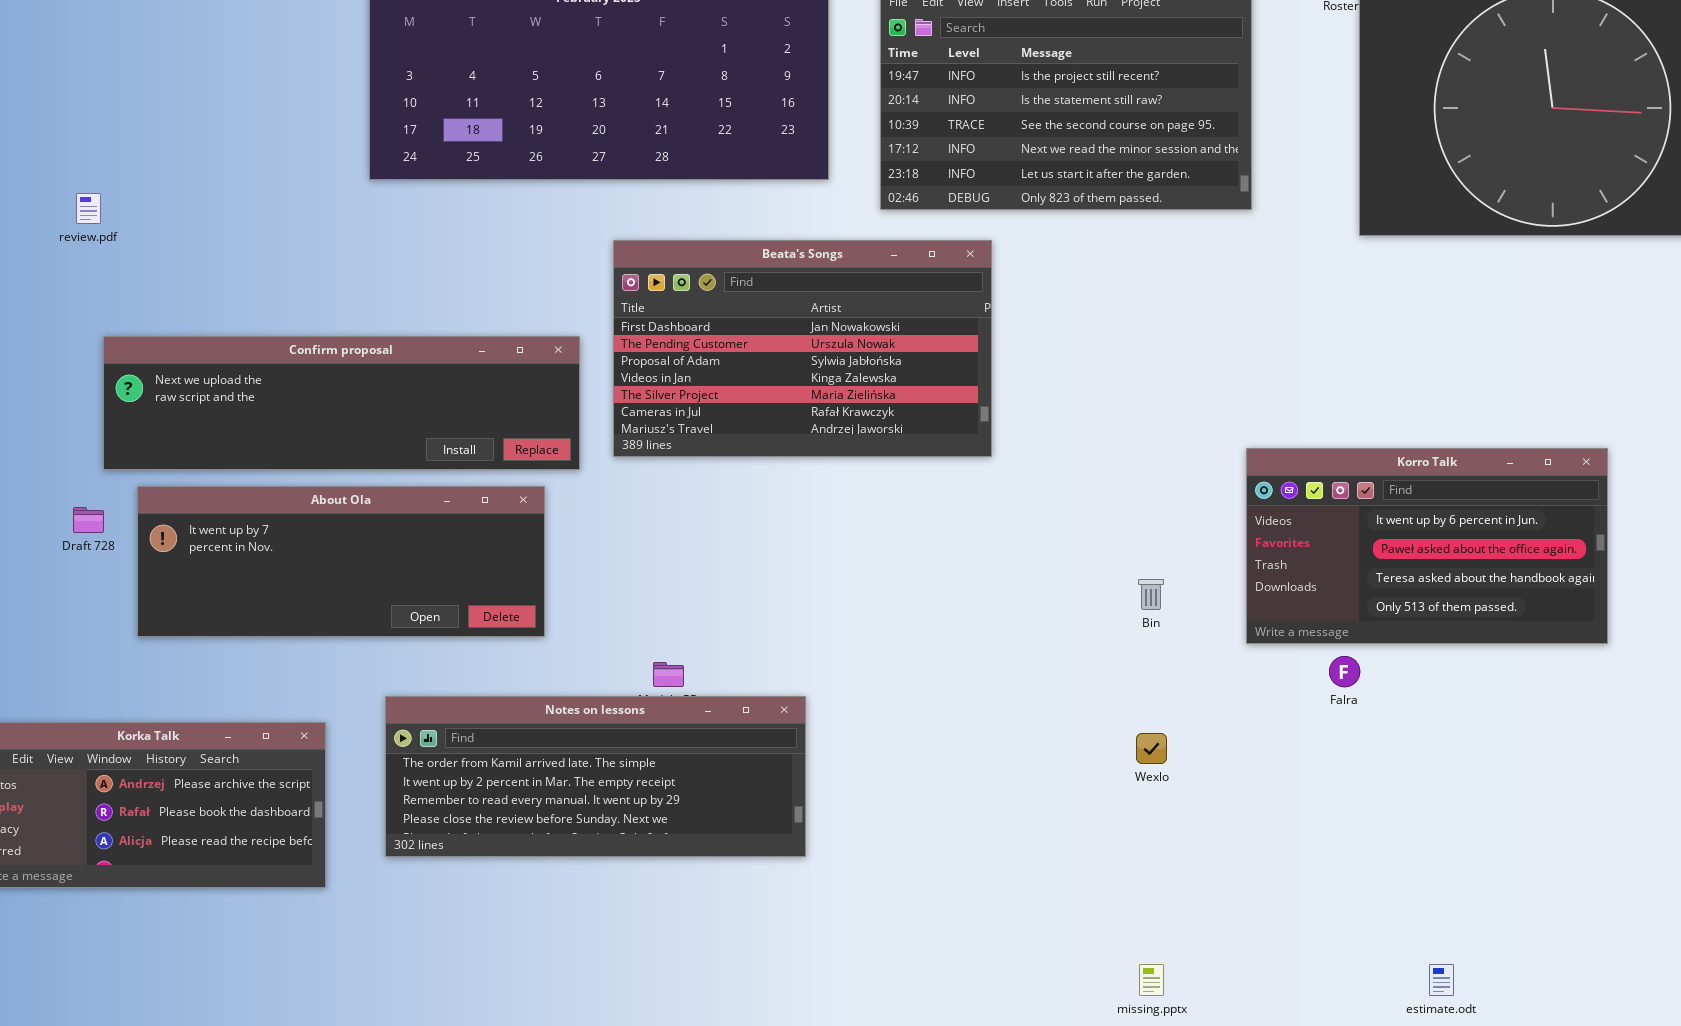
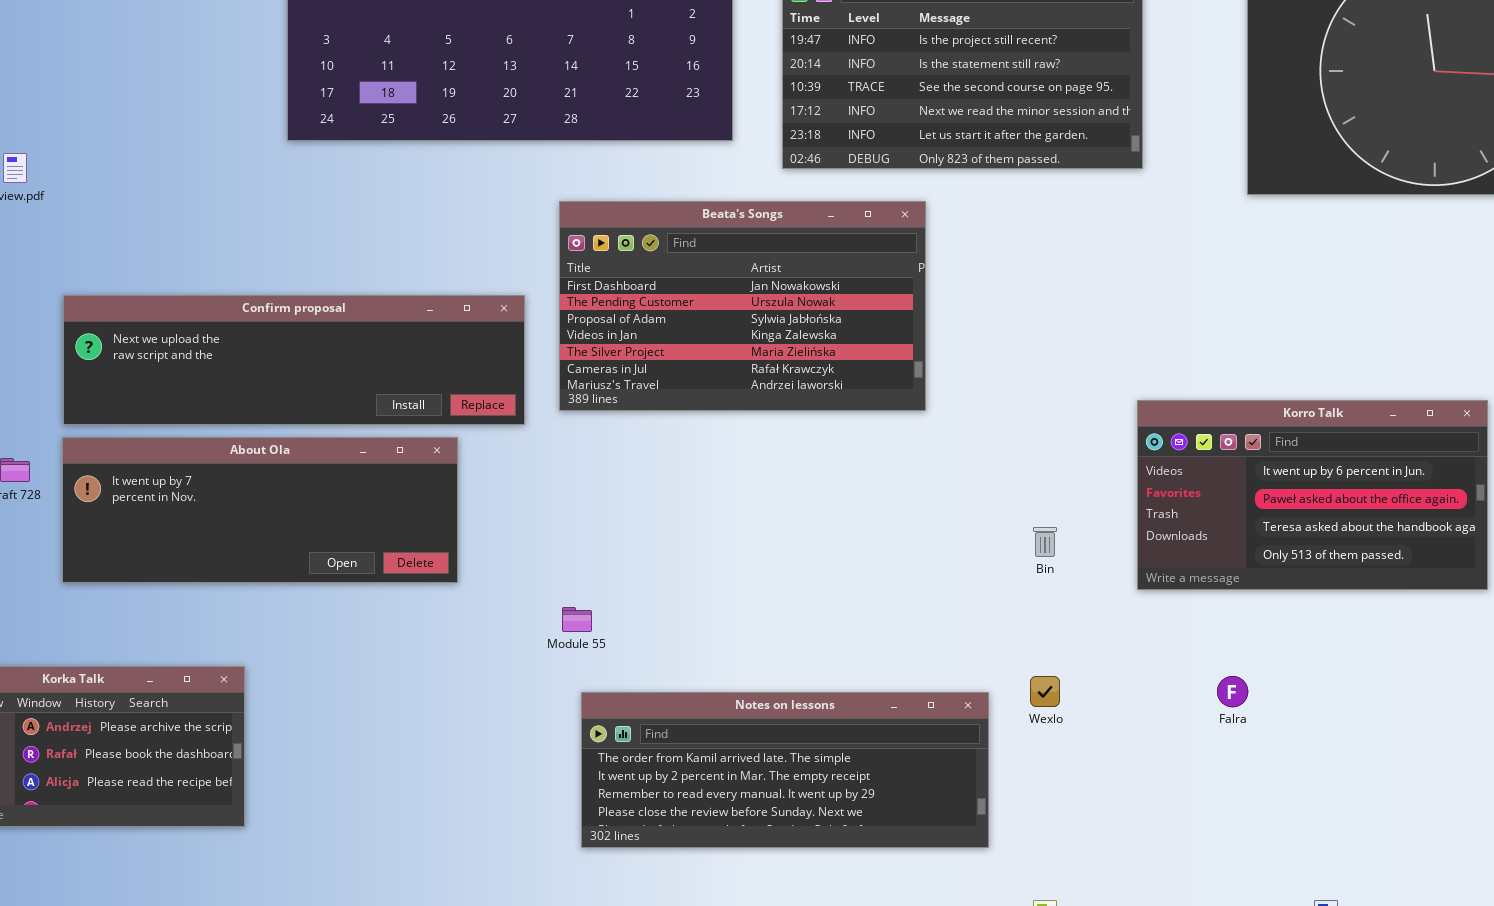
Beata's Songs: [613,240,992,457] -> [559,201,926,411], moved
Confirm proposal: [103,336,580,470] -> [63,295,525,425], moved
Falra: [1329,656,1360,687] -> [1217,676,1248,707], moved
Notes on lessons: [385,696,806,857] -> [581,692,989,848], moved

